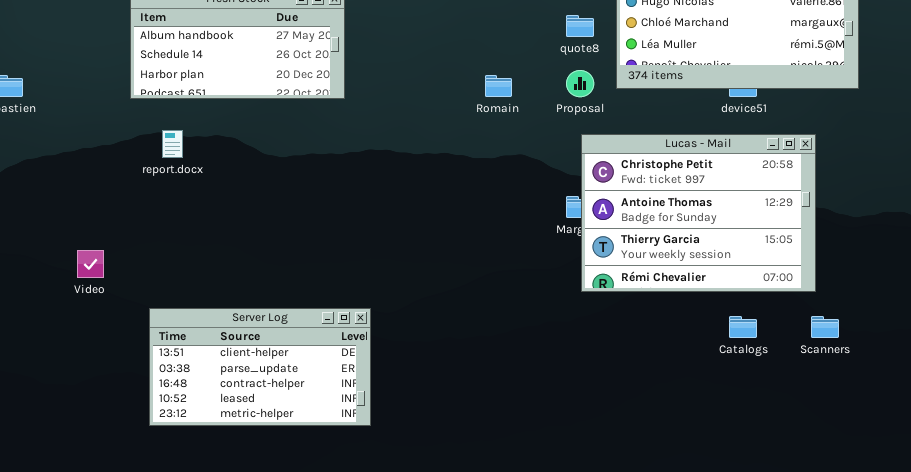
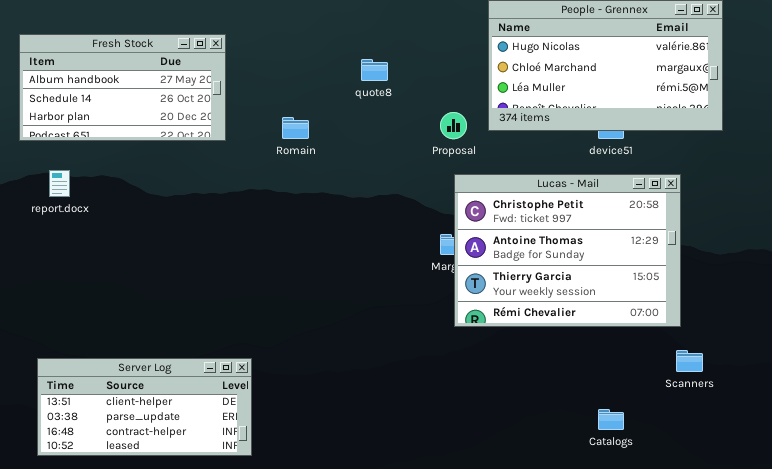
quote8: [566,15,594,37] -> [361,59,388,81], moved
Romain: [485,75,512,97] -> [282,117,309,139], moved
Server Log: [149,308,371,426] -> [37,358,252,456], resized
Catalogs: [729,316,757,338] -> [598,409,624,430], moved

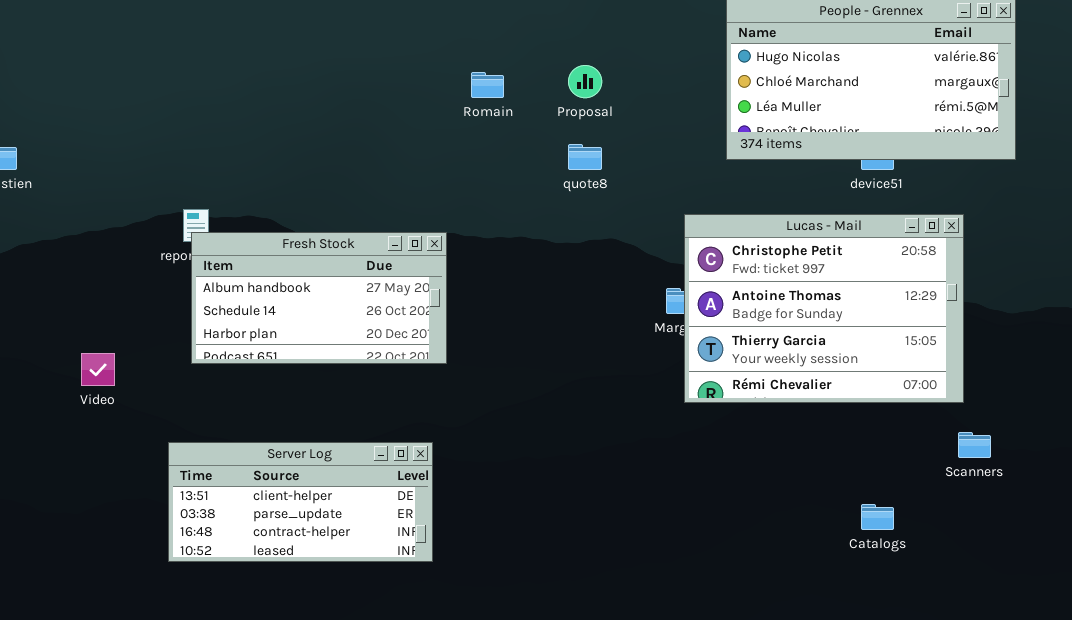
Fresh Stock: [19,34,226,141] -> [191,232,447,364], moved
quote8: [361,59,388,81] -> [568,144,602,170], moved
Proposal: [440,112,467,139] -> [568,65,602,98], moved
Romain: [282,117,309,139] -> [471,72,504,98], moved

